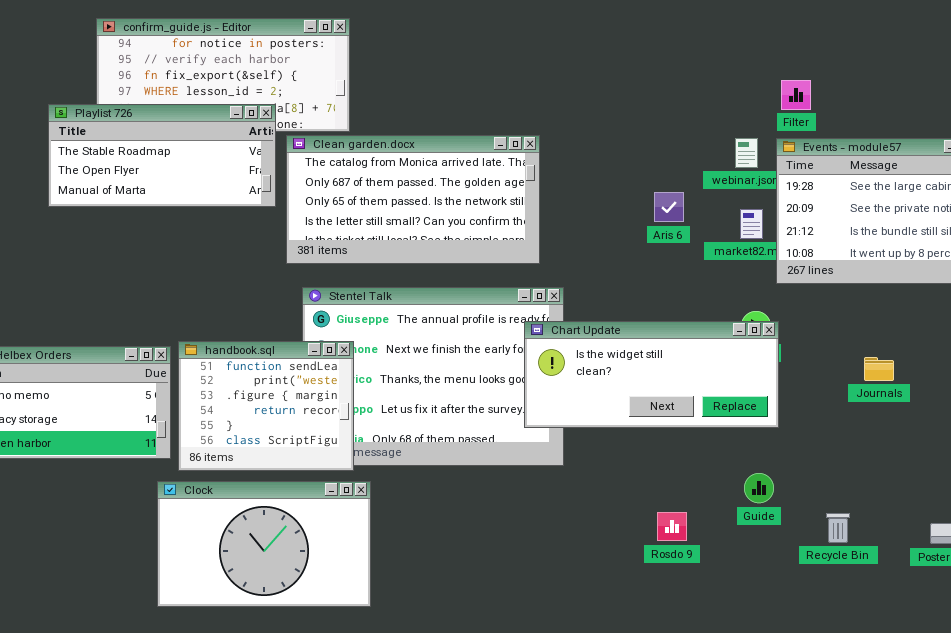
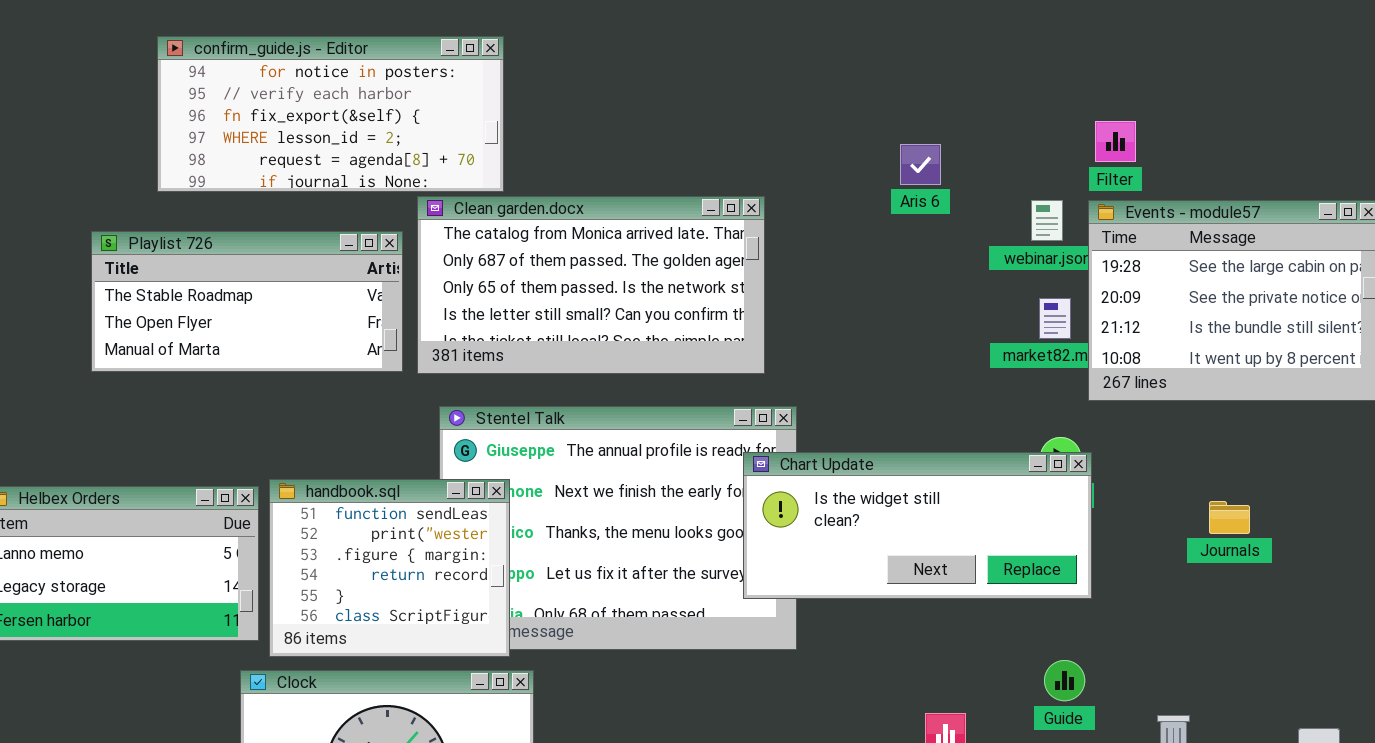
Playlist 726: [48,104,276,207] -> [91,231,403,372], moved
Aris 6: [654,192,684,222] -> [900,144,941,185], moved

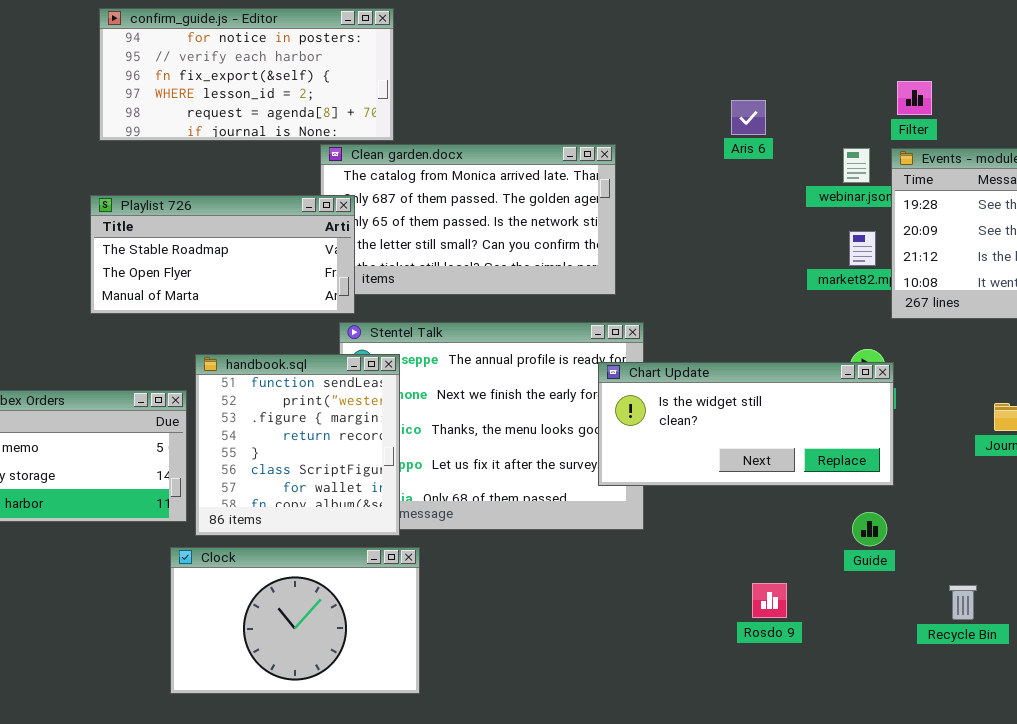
Playlist 726: [91,231,403,372] -> [90,195,355,314], moved
handbook.sql: [269,479,510,657] -> [195,354,400,536], resized
Guide: [1044,660,1085,701] -> [852,512,887,546], moved

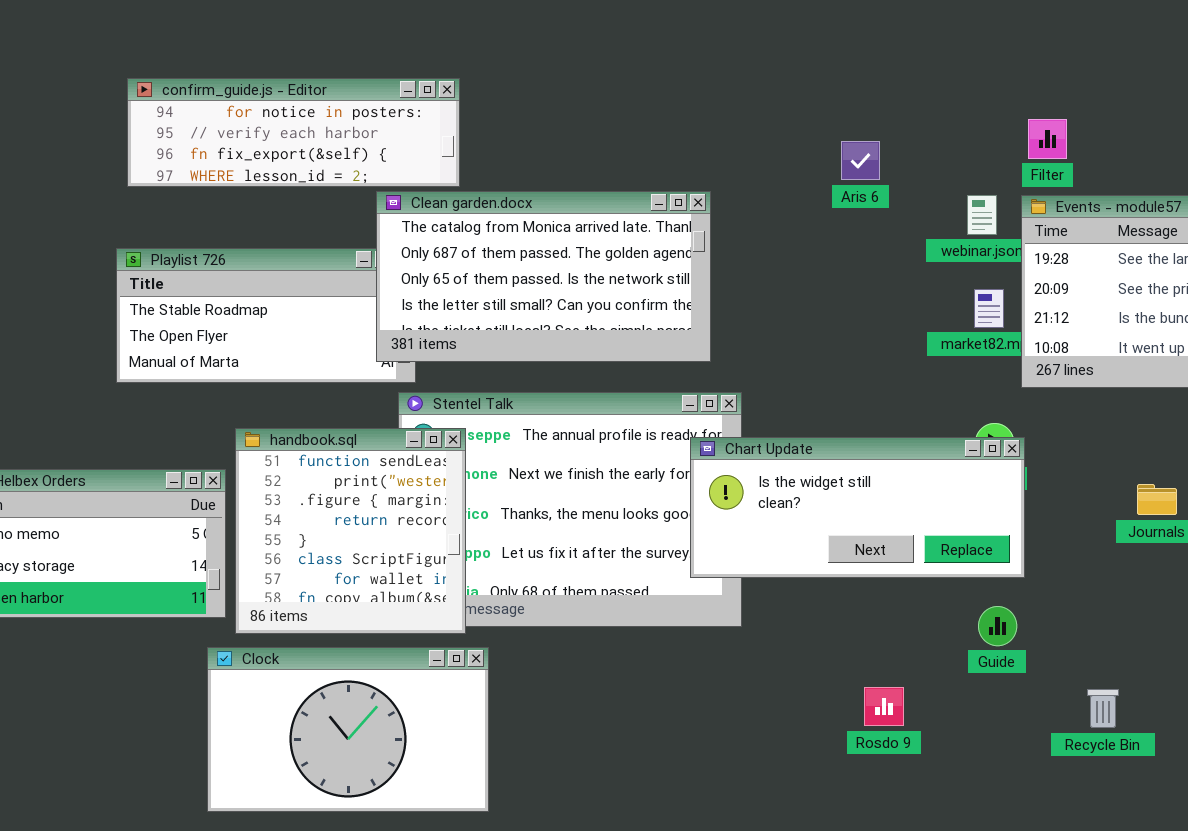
confirm_guide.js - Editor: [99,8,394,141] -> [127,78,460,187], resized
Clean garden.docx: [320,144,616,295] -> [376,191,711,362], raised

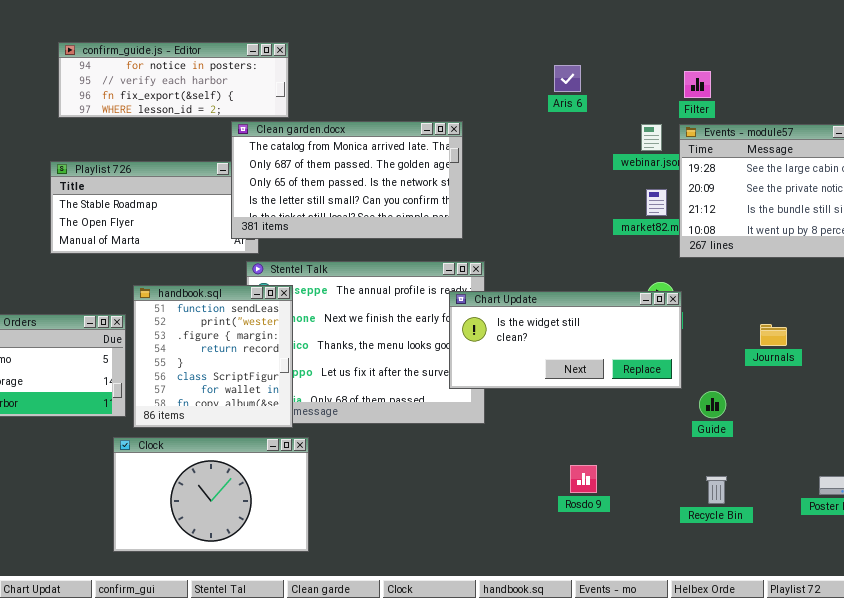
Aris 6: [841,141,880,180] -> [554,65,581,92], moved
Guide: [978,606,1017,646] -> [699,391,726,418], moved
Recycle Bin: [1087,689,1119,728] -> [706,476,727,504], moved

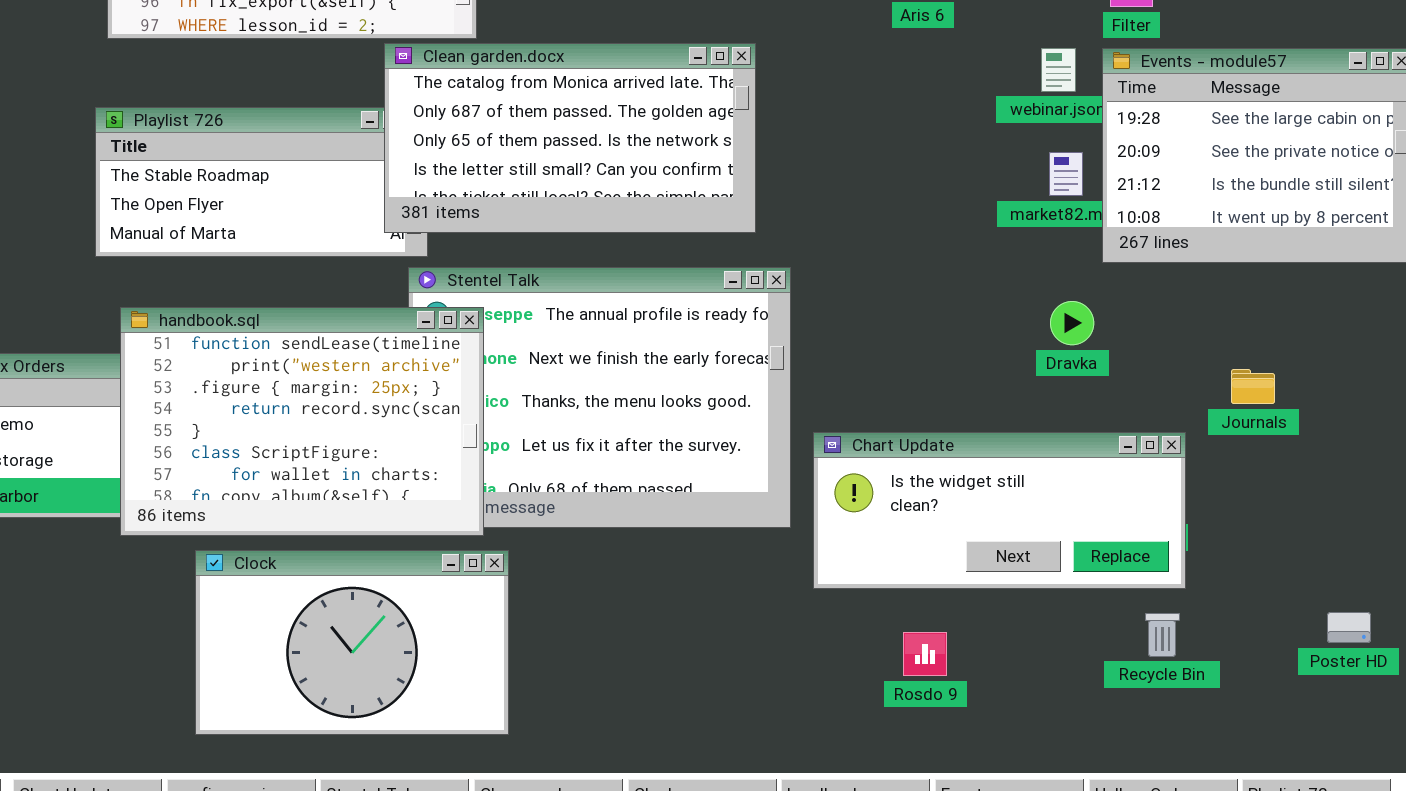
handbook.sql: [133,285,293,428] -> [120,307,484,536], resized
Chart Update: [449,291,682,389] -> [813,432,1186,589], moved
Rosdo 9: [570,465,597,493] -> [903,632,947,676], moved

